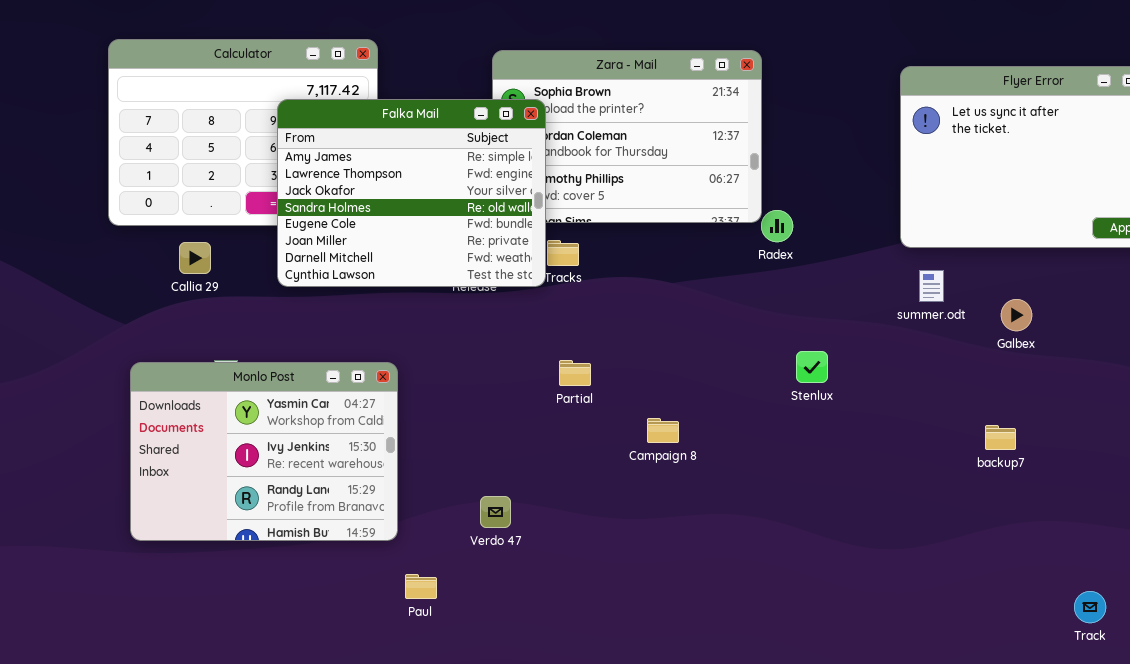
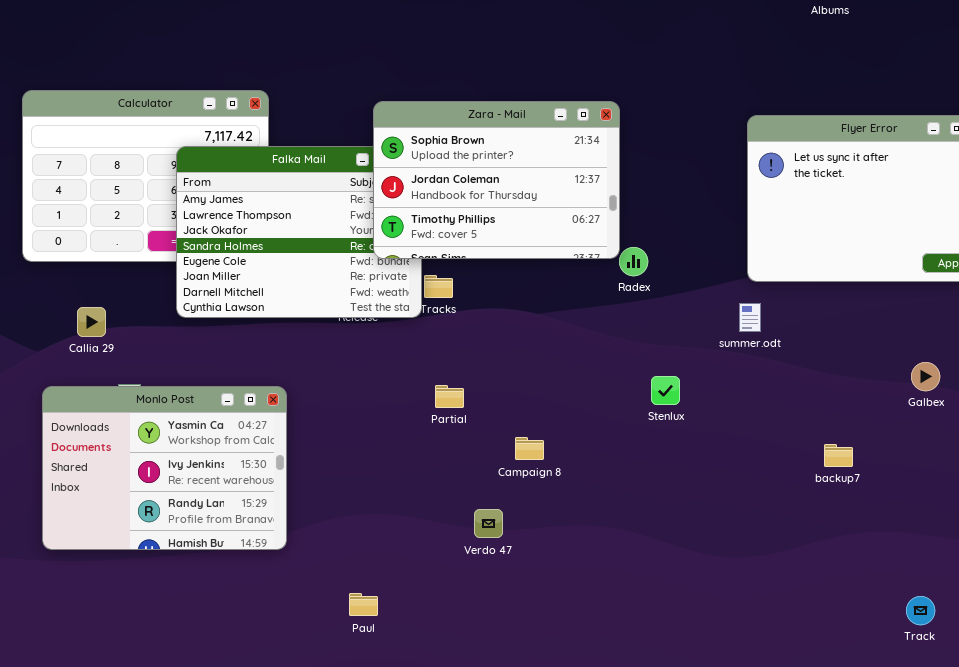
Zara - Mail: [492,50,762,223] -> [373,101,620,259], raised
Callia 29: [179,242,211,274] -> [77,307,106,337], moved
summer.odt: [919,270,944,302] -> [739,303,761,332], moved
Galbex: [1001,299,1032,331] -> [911,362,940,391], moved
Verdo 47: [480,496,511,528] -> [474,509,503,538], moved
Paul: [405,574,437,599] -> [349,593,378,616], moved

